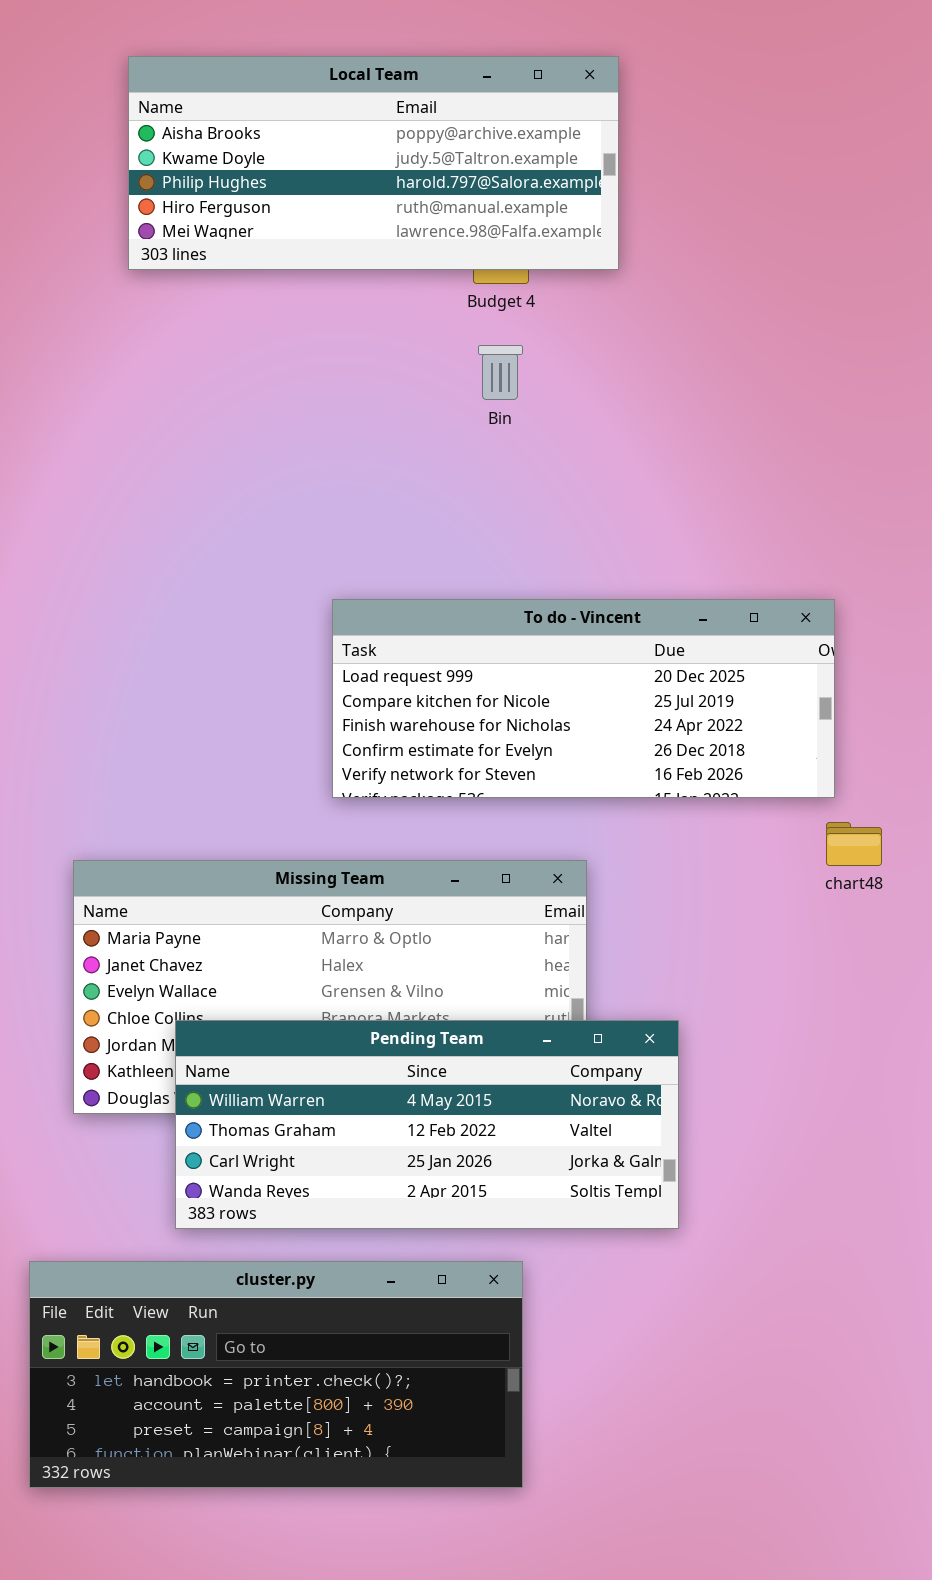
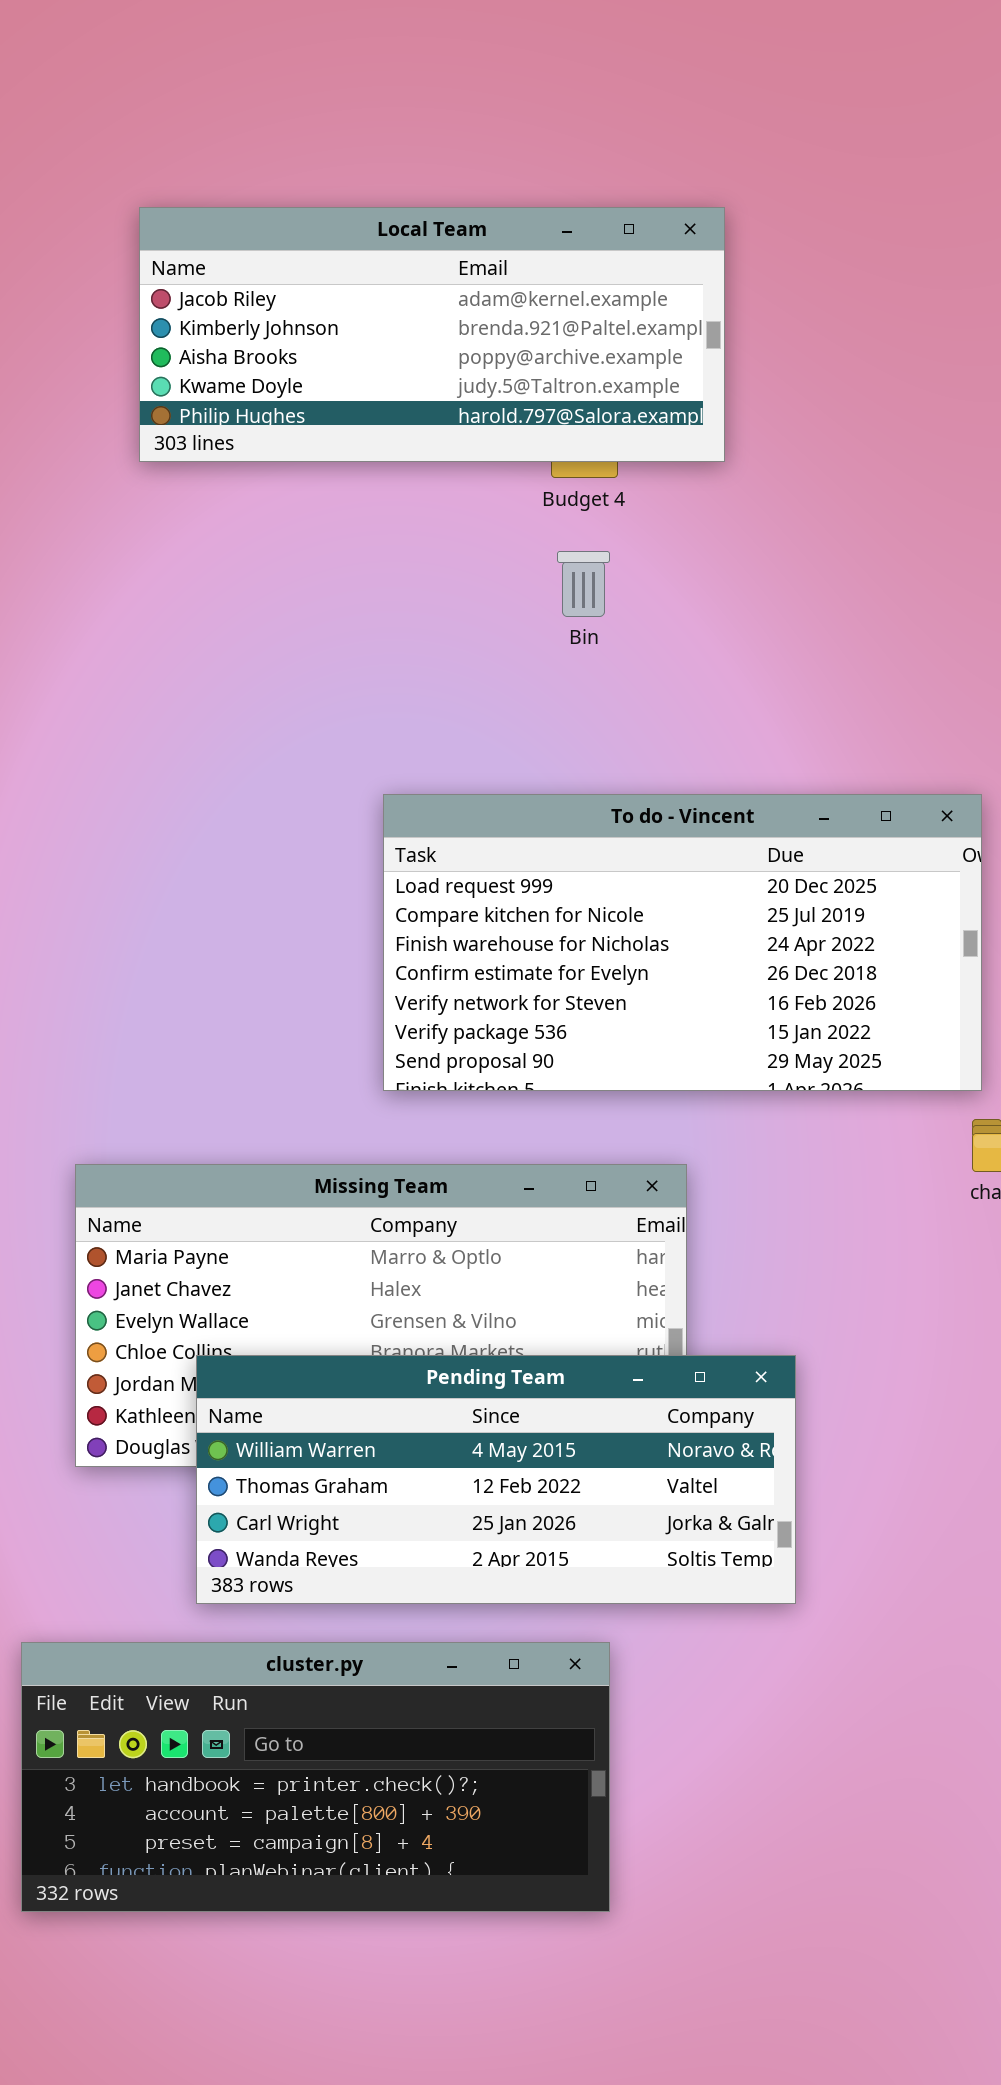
Local Team: [128,56,619,270] -> [139,207,725,462], scrolled up 2 rows
To do - Vincent: [332,599,835,798] -> [383,794,982,1091], resized

